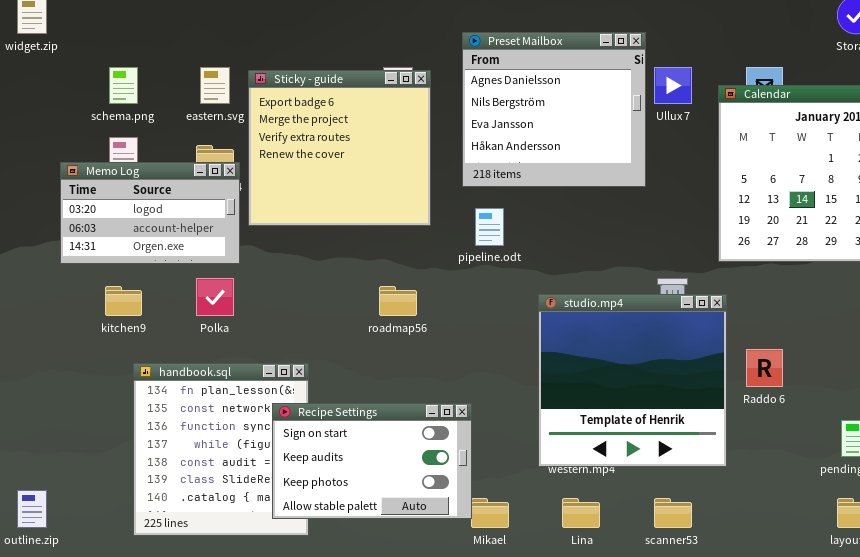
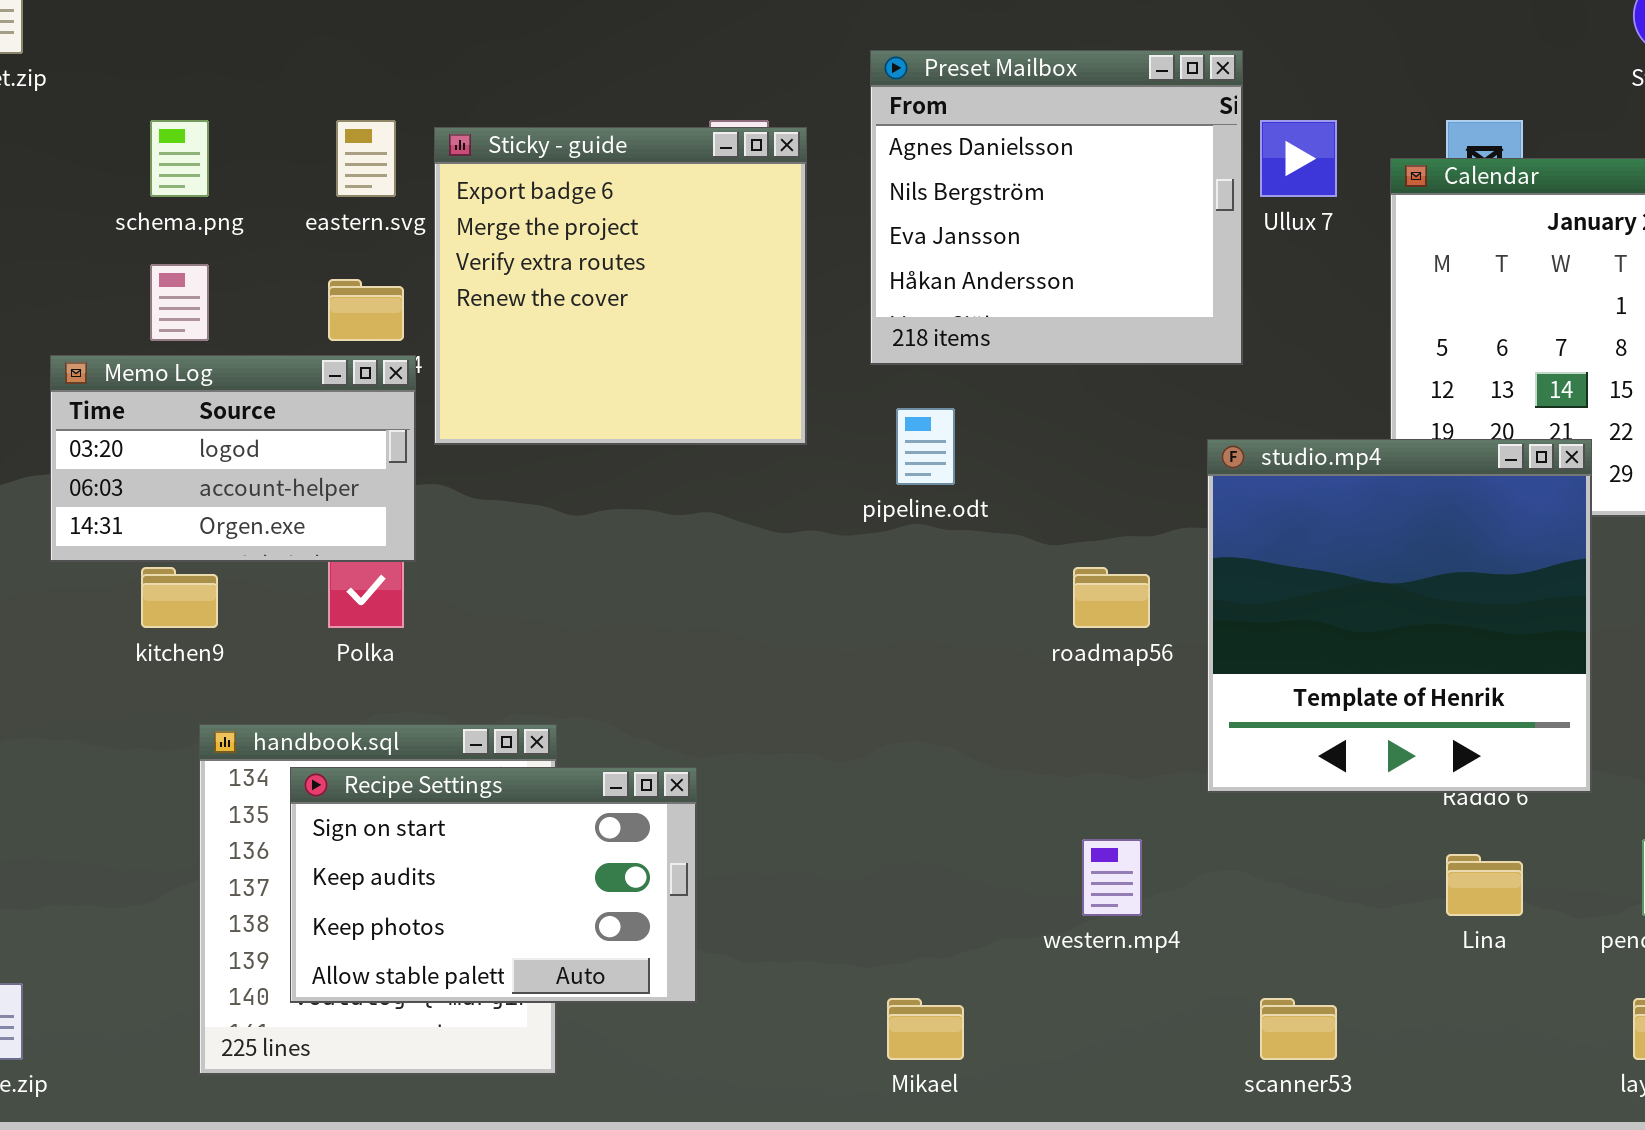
Memo Log: [60,162,240,264] -> [50,355,416,562], moved
roadmap56: [379,286,417,316] -> [1073,567,1150,628], moved
studio.mp4: [538,294,727,467] -> [1207,439,1592,793], moved
Recipe Settings: [272,403,472,519] -> [290,767,697,1003], moved
Lina: [562,498,600,528] -> [1446,854,1523,916], moved

